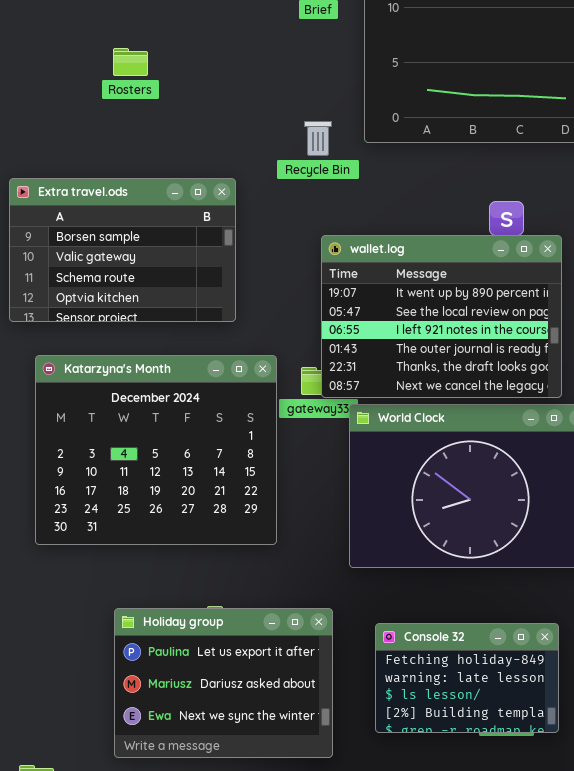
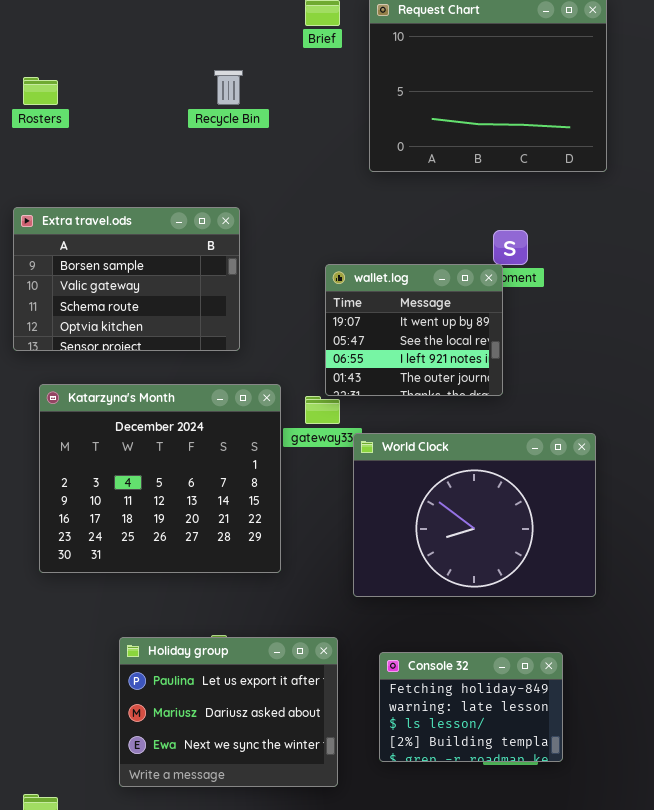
Rosters: [113,48,148,76] -> [23,77,58,105], moved
Recycle Bin: [304,121,332,156] -> [214,70,243,105], moved
wallet.log: [321,235,562,398] -> [325,264,503,396], resized

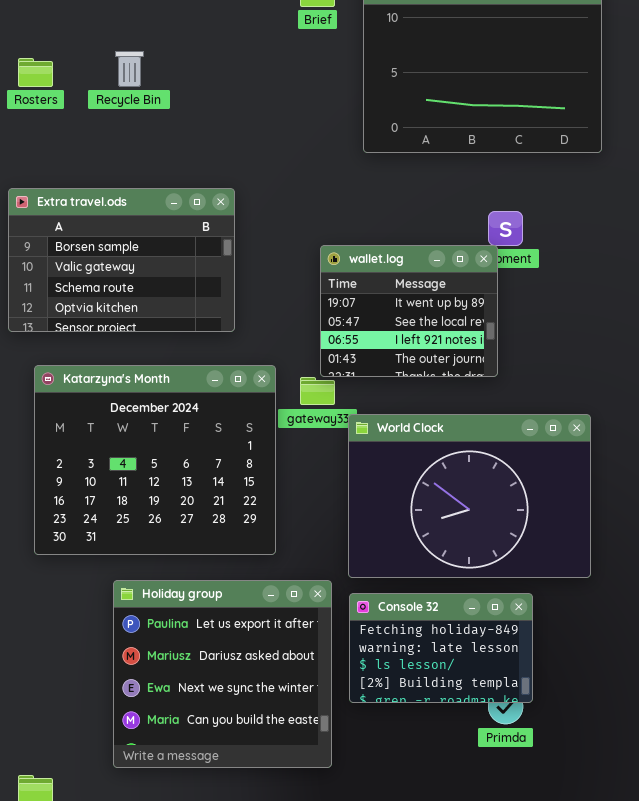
Recycle Bin: [214,70,243,105] -> [115,51,144,87], moved
Holiday group: [119,637,338,787] -> [113,580,332,768], resized
Console 32: [379,652,563,762] -> [349,593,533,703], moved

